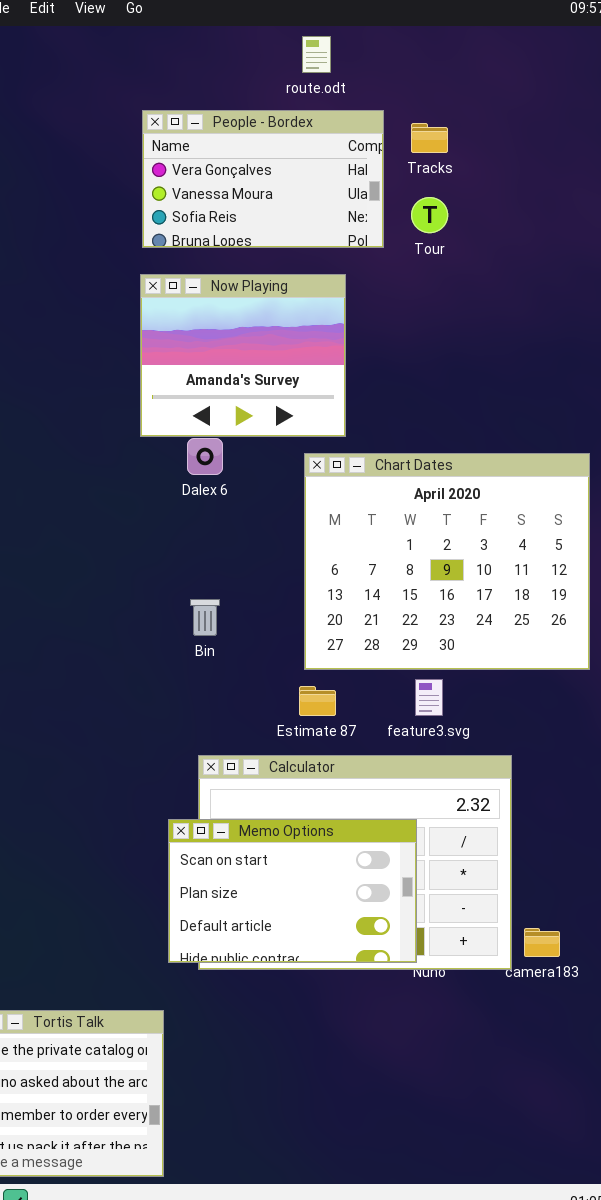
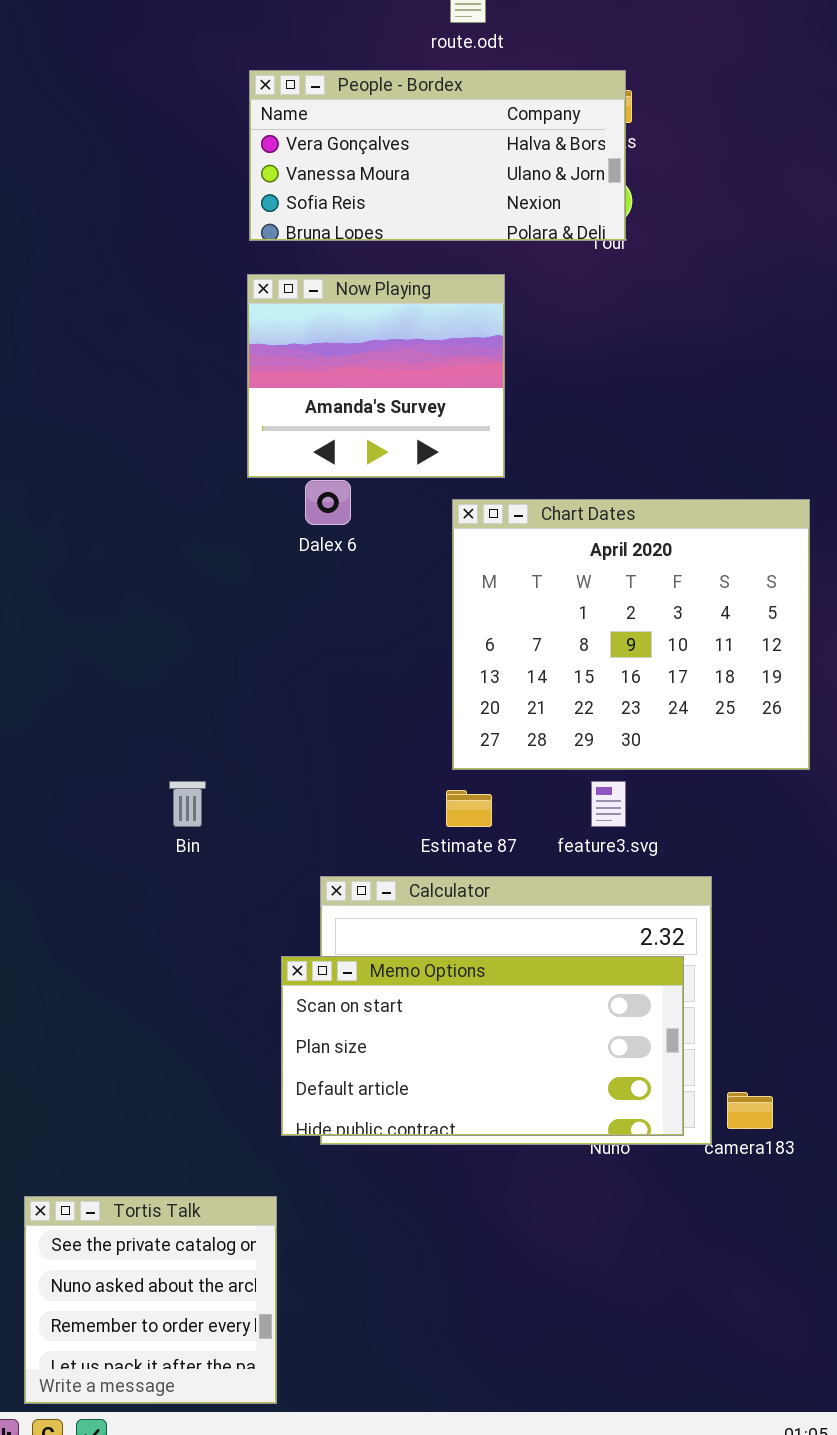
People - Bordex: [142,110,384,248] -> [249,70,626,241], resized
Bin: [190,599,220,636] -> [169,781,206,827], moved
Memo Options: [168,819,417,963] -> [281,956,684,1136], resized

